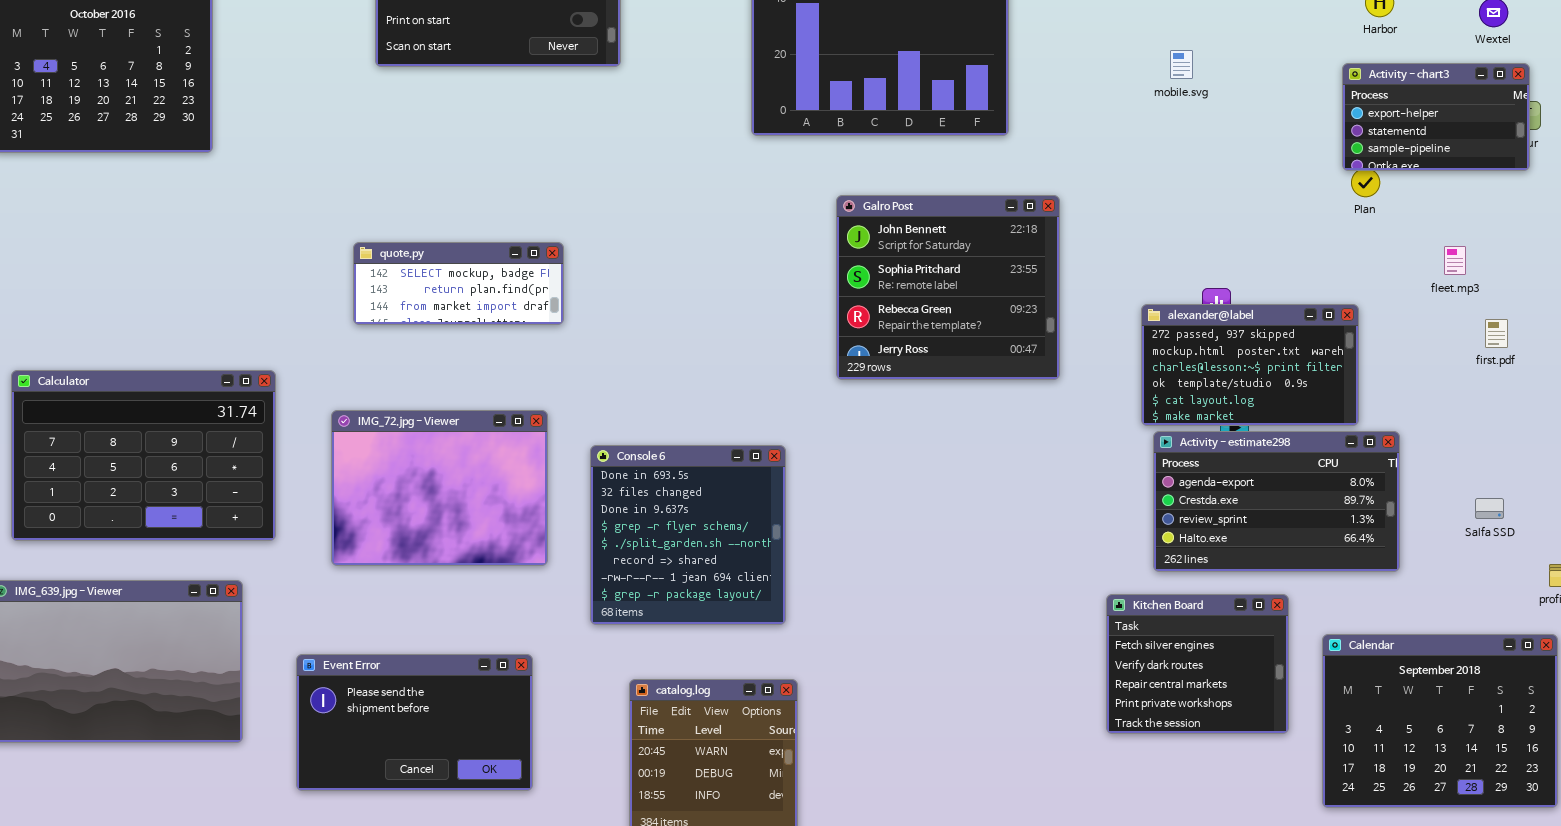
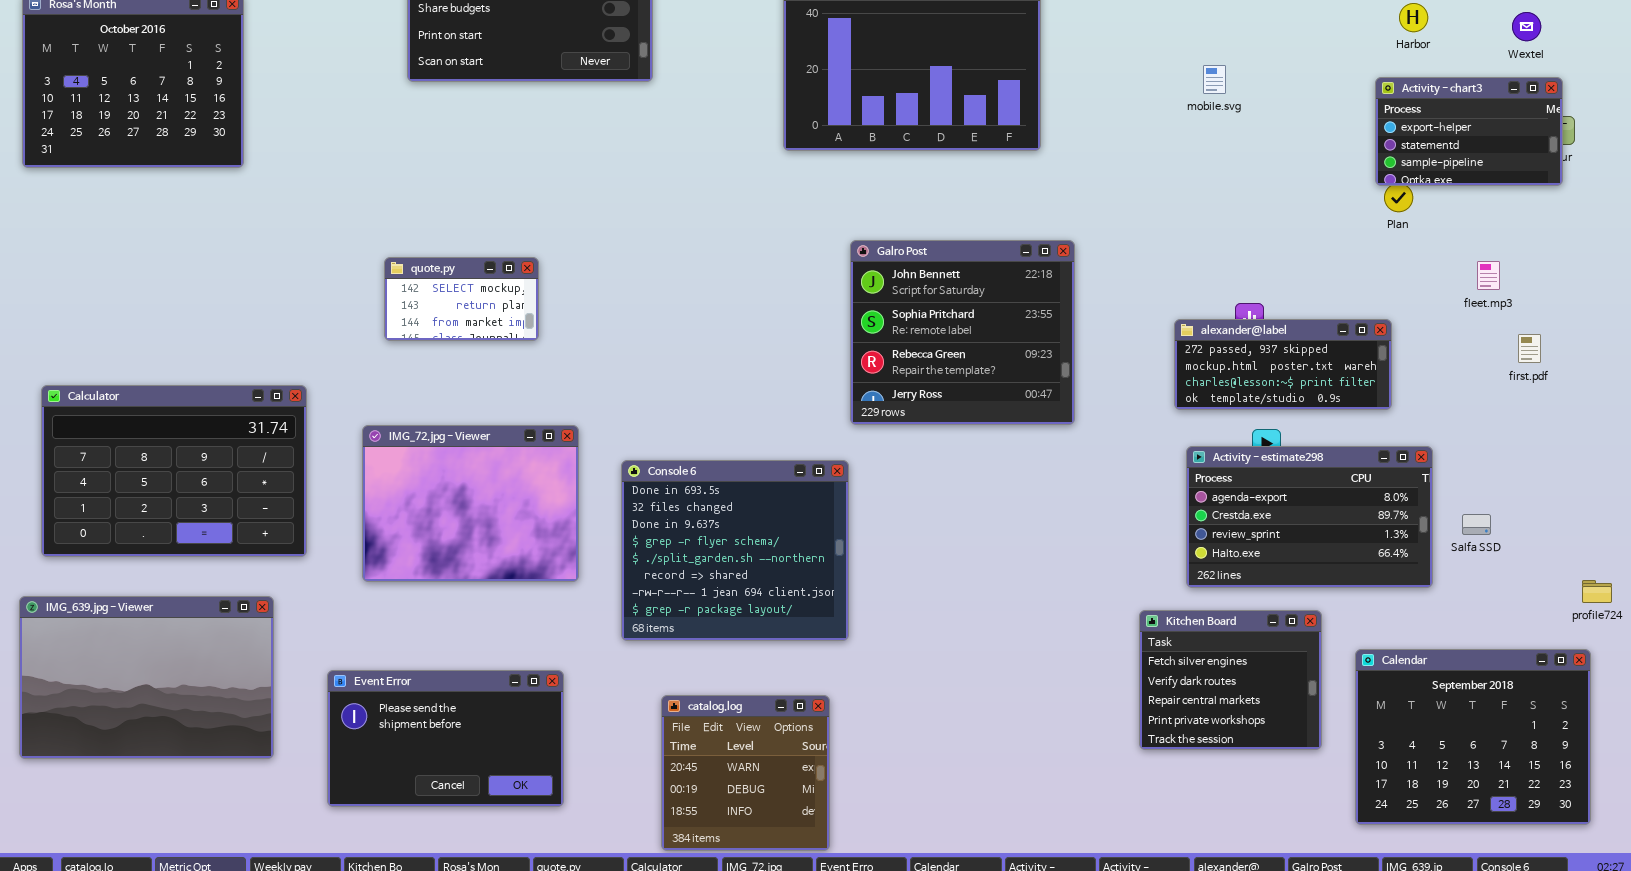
Galro Post: [836,195,1060,380] -> [850,240,1075,425], moved
quote.py: [353,242,564,325] -> [384,257,539,341], resized
alexander@label: [1141,304,1359,426] -> [1174,319,1392,410], resized
Console 6: [590,445,786,625] -> [621,460,849,641], resized
Salfa SSD: [1475,498,1504,519] -> [1462,514,1491,535], moved

